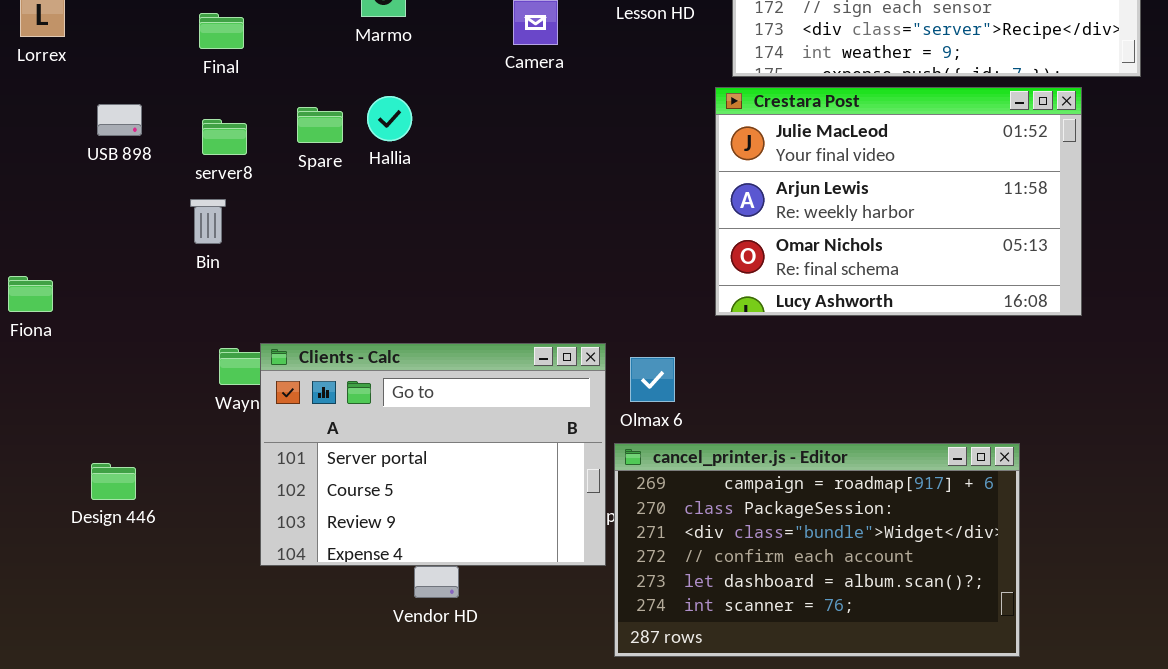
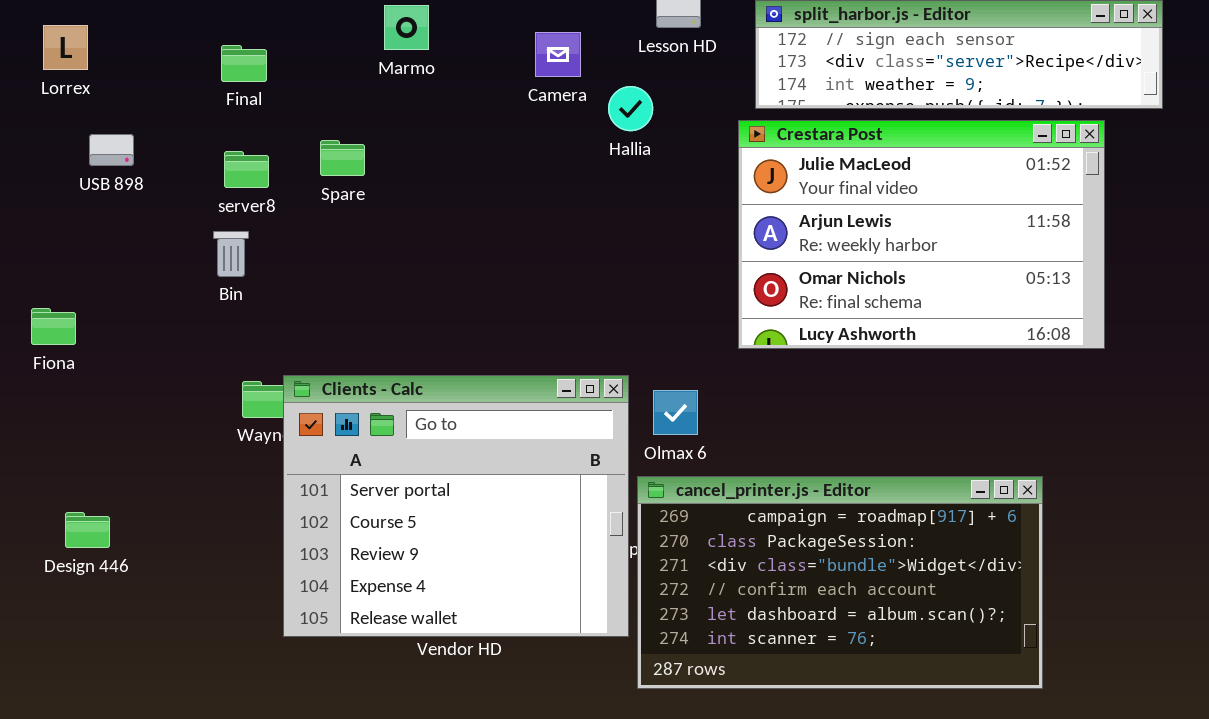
Hallia: [367,96,412,141] -> [608,86,653,131], moved
USB 898: [97,104,142,136] -> [89,134,134,166], moved
Clients - Calc: [260,343,606,566] -> [283,375,629,637], resized
Design 446: [91,463,136,500] -> [65,512,110,548], moved

